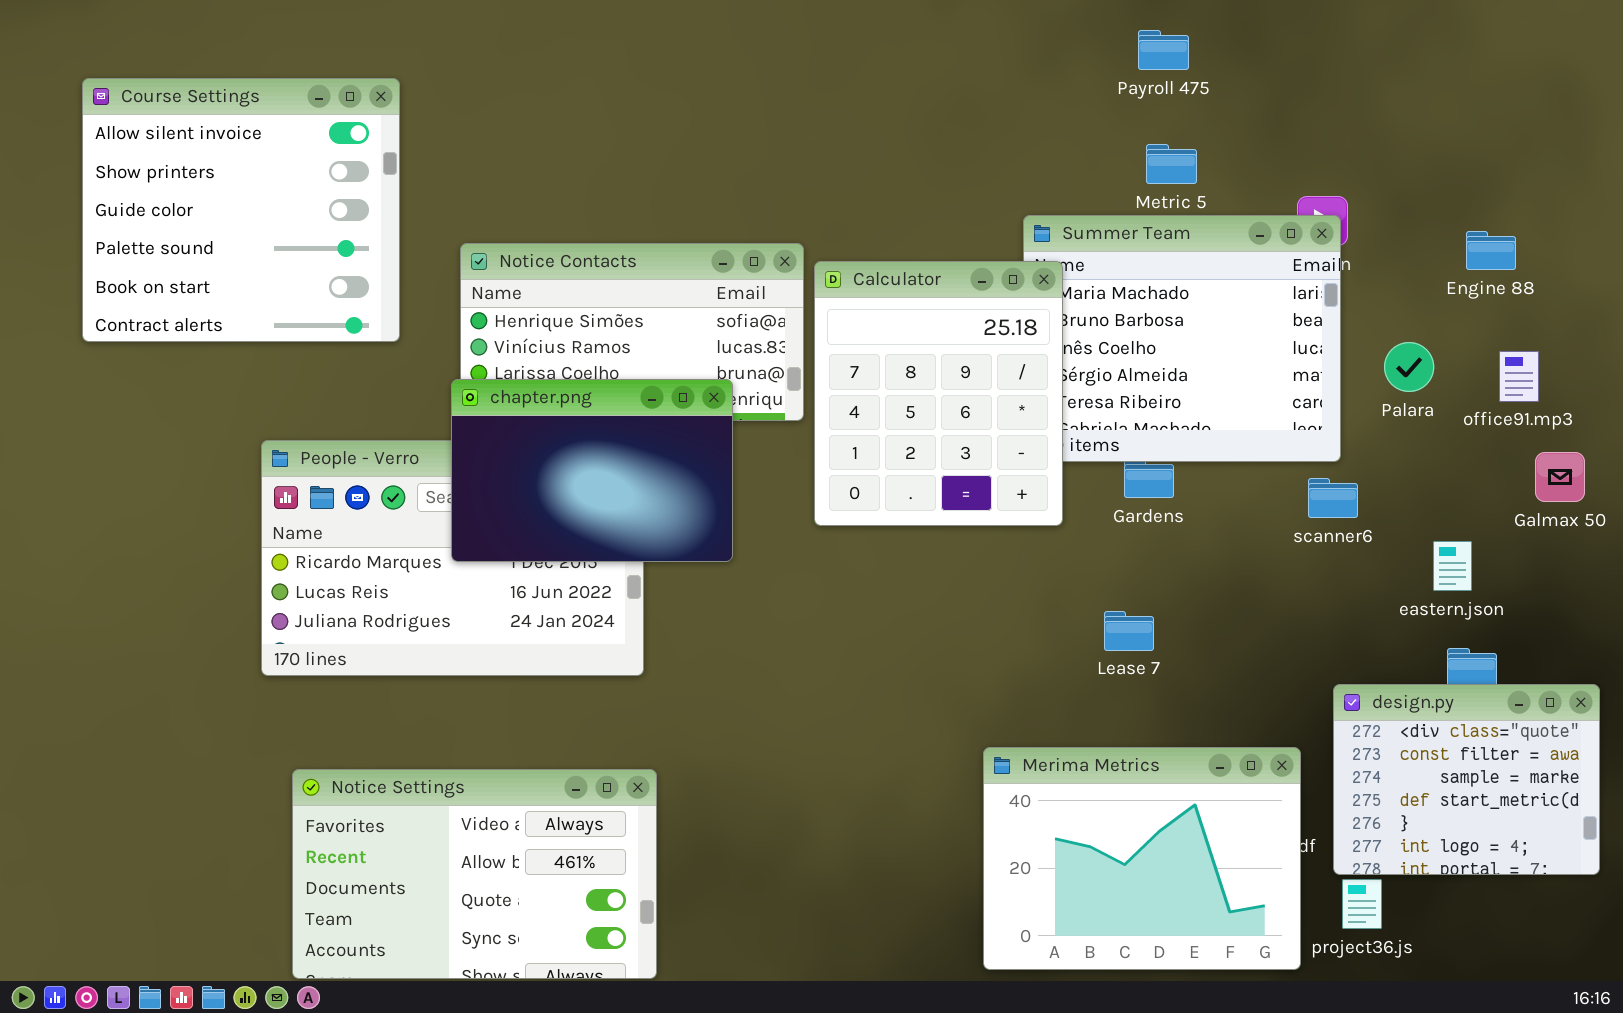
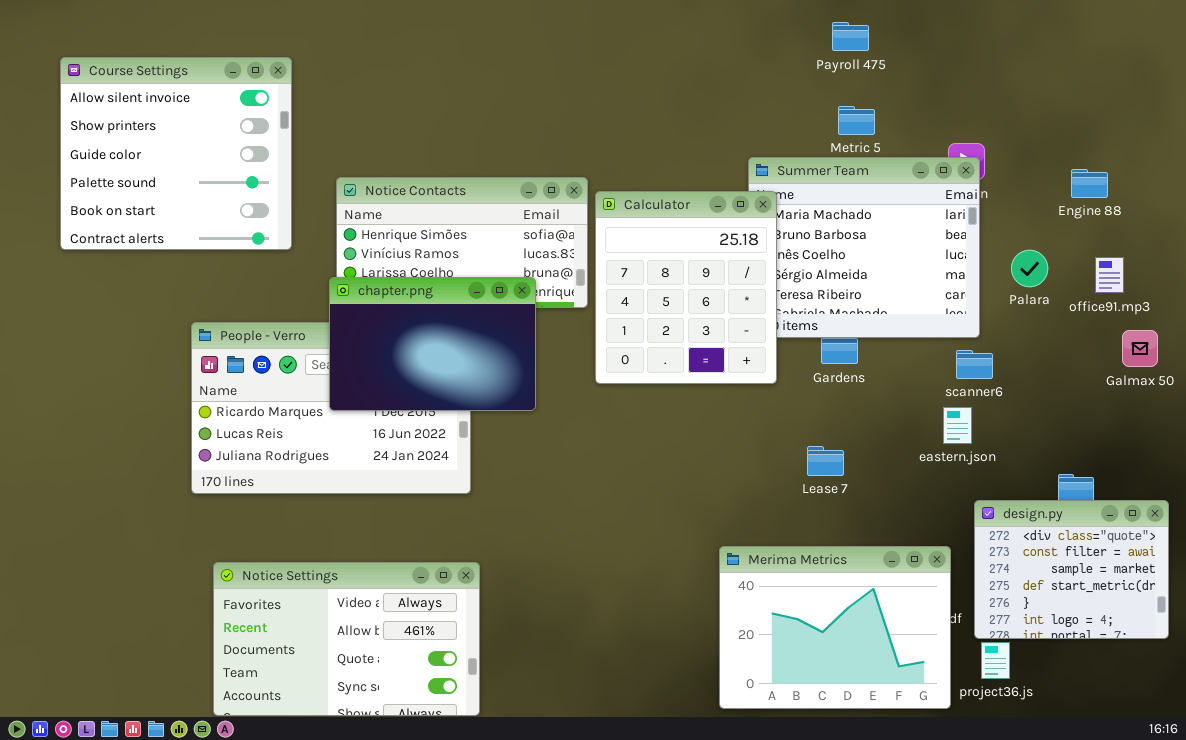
eastern.json: [1433,541,1472,591] -> [943,407,972,444], moved

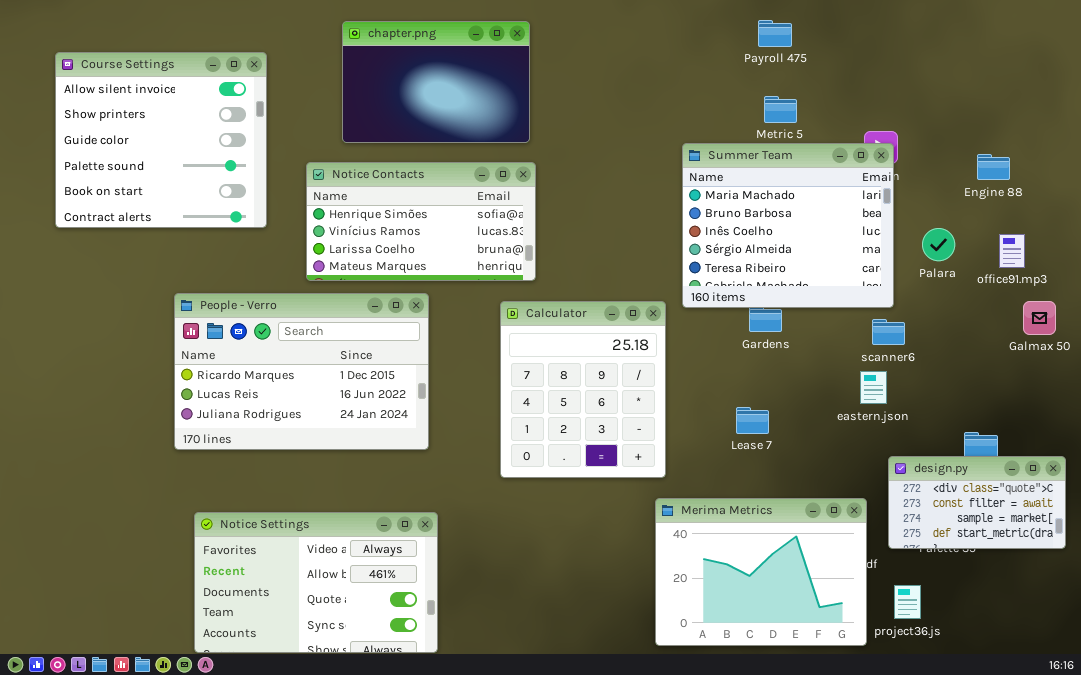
Calculator: [595,191,777,384] -> [500,301,666,478], moved
chapter.png: [329,277,536,411] -> [342,21,530,143], moved
design.py: [974,500,1169,639] -> [888,456,1066,549], resized

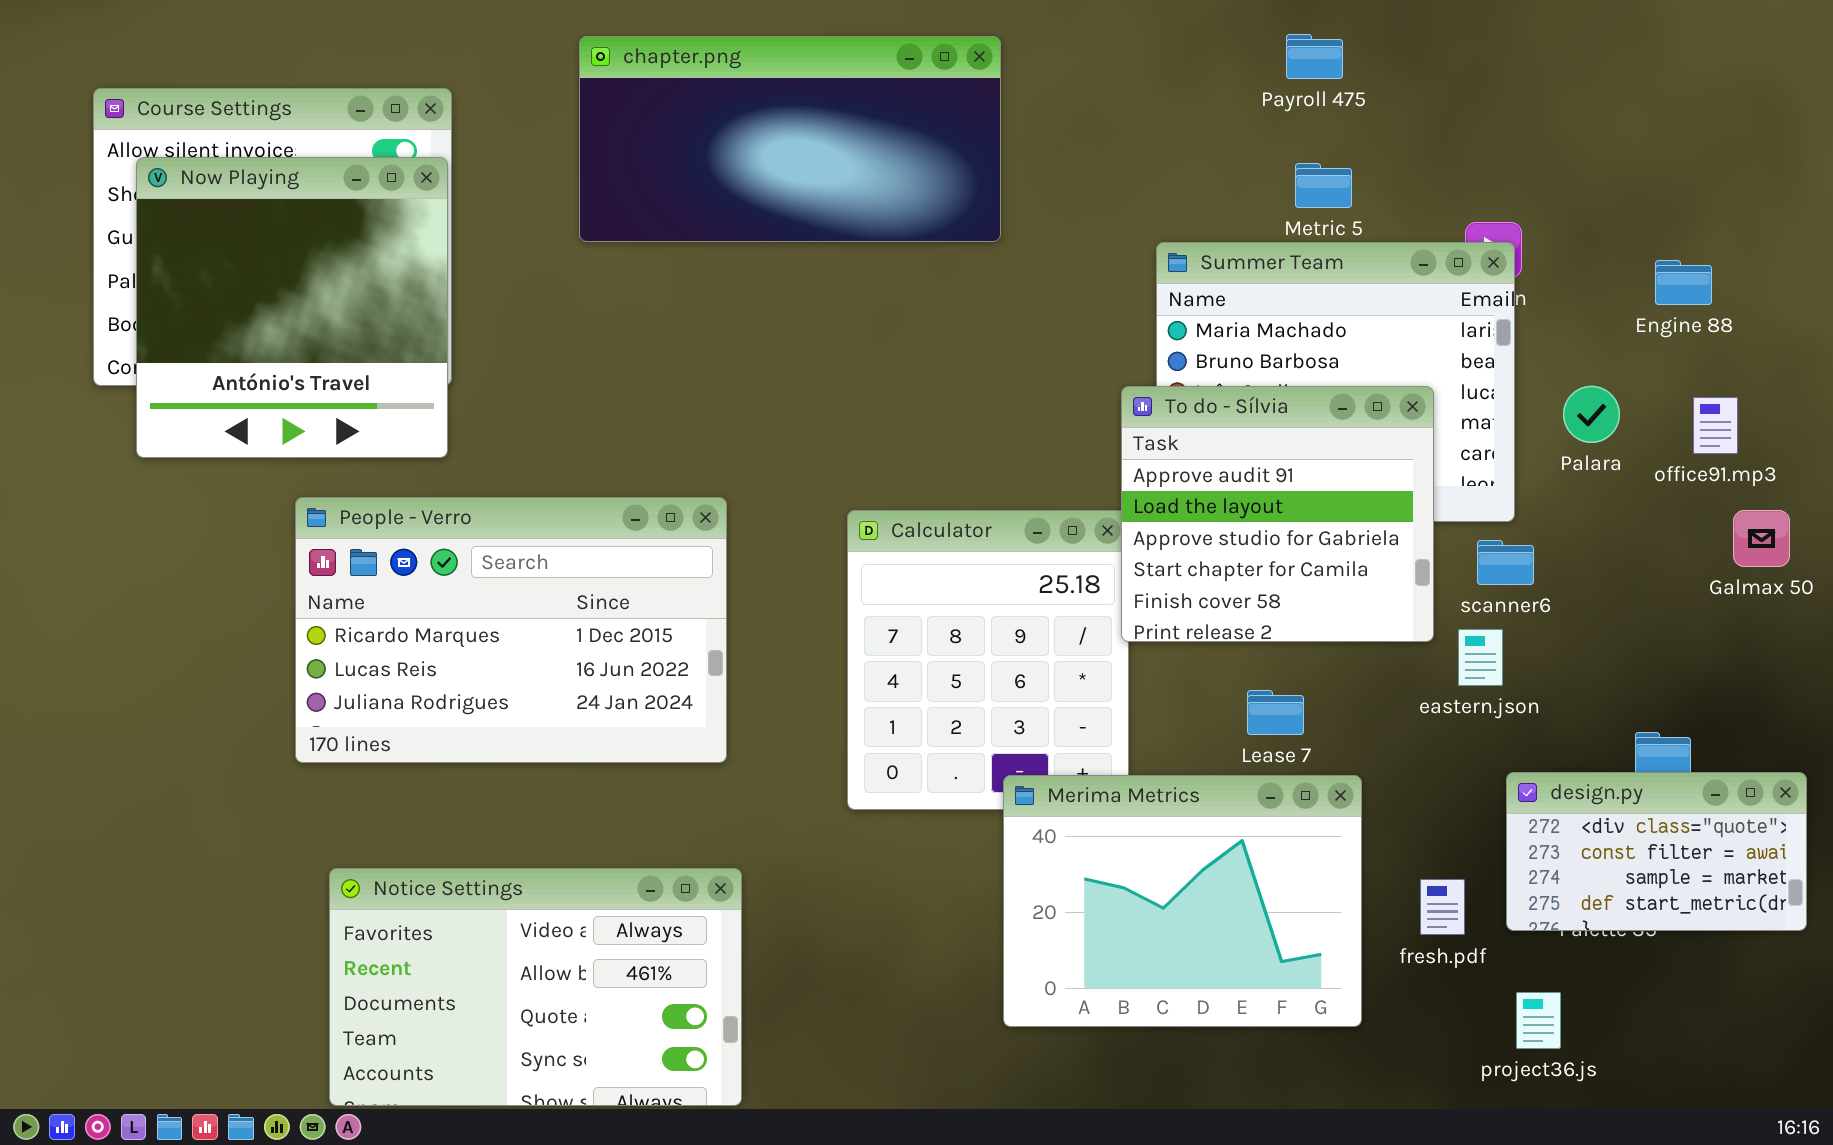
chapter.png: [342,21,530,143] -> [579,36,1001,242], resized
Now Playing: none -> [136,157,448,458], opened
Notice Contacts: [306,162,536,281] -> none, closed
To do - Sílvia: none -> [1121,386,1434,642], opened
Merima Metrics: [655,498,867,646] -> [1003,775,1362,1027], moved

